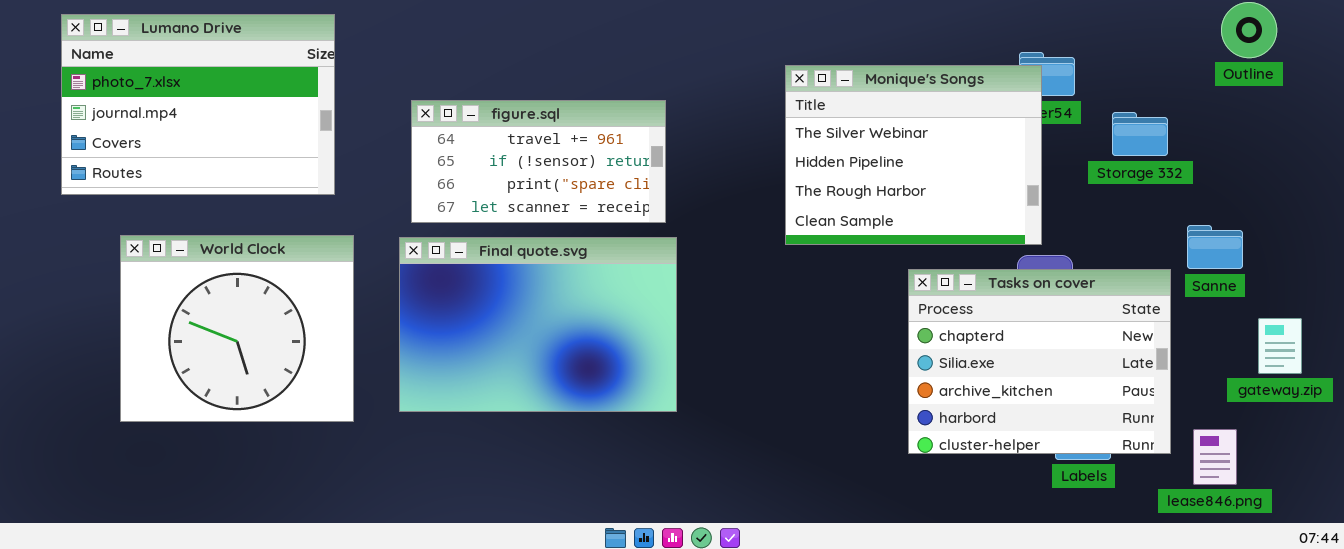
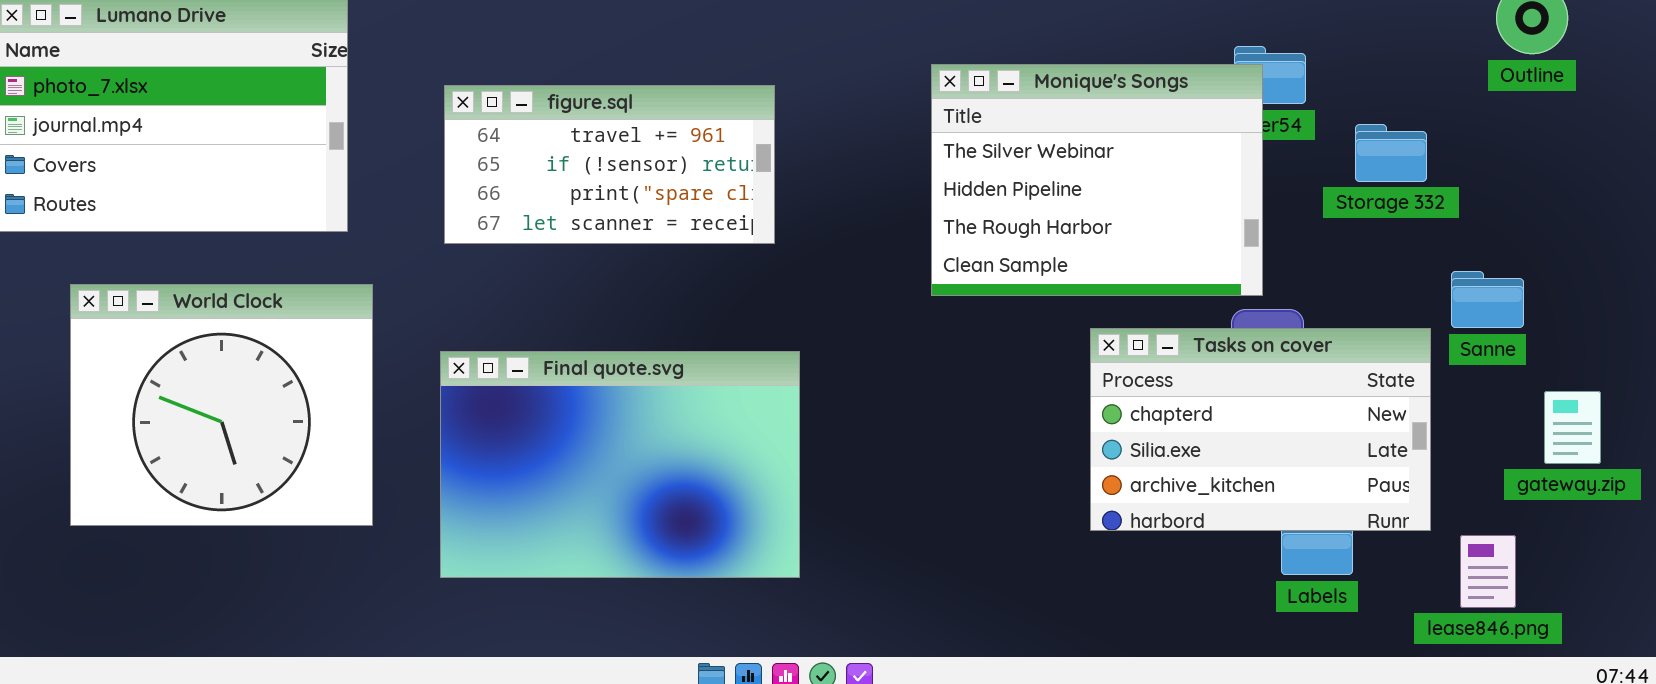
figure.sql: [411,100,666,223] -> [444,85,775,244], moved
Final quote.svg: [399,237,677,412] -> [440,351,800,578], moved
Tasks on cover: [908,269,1171,454] -> [1090,328,1431,531], resized

